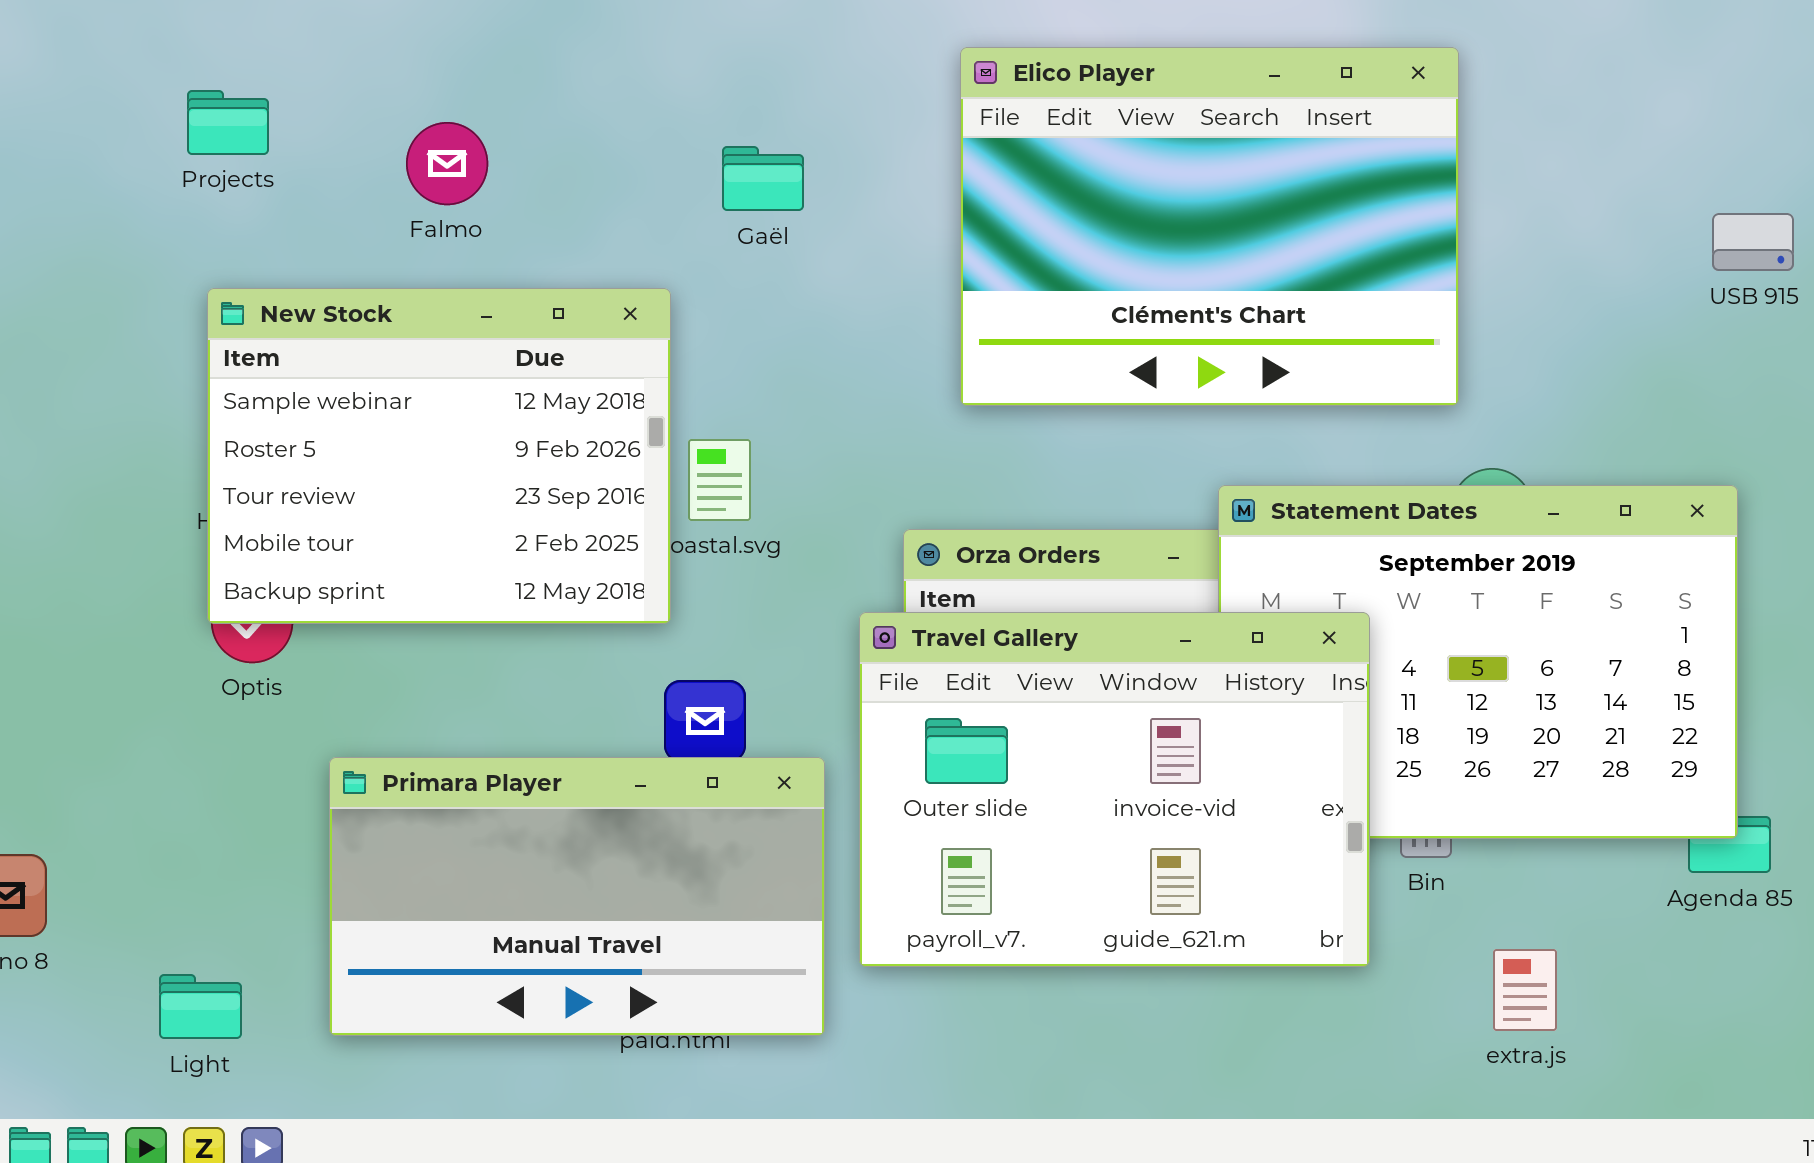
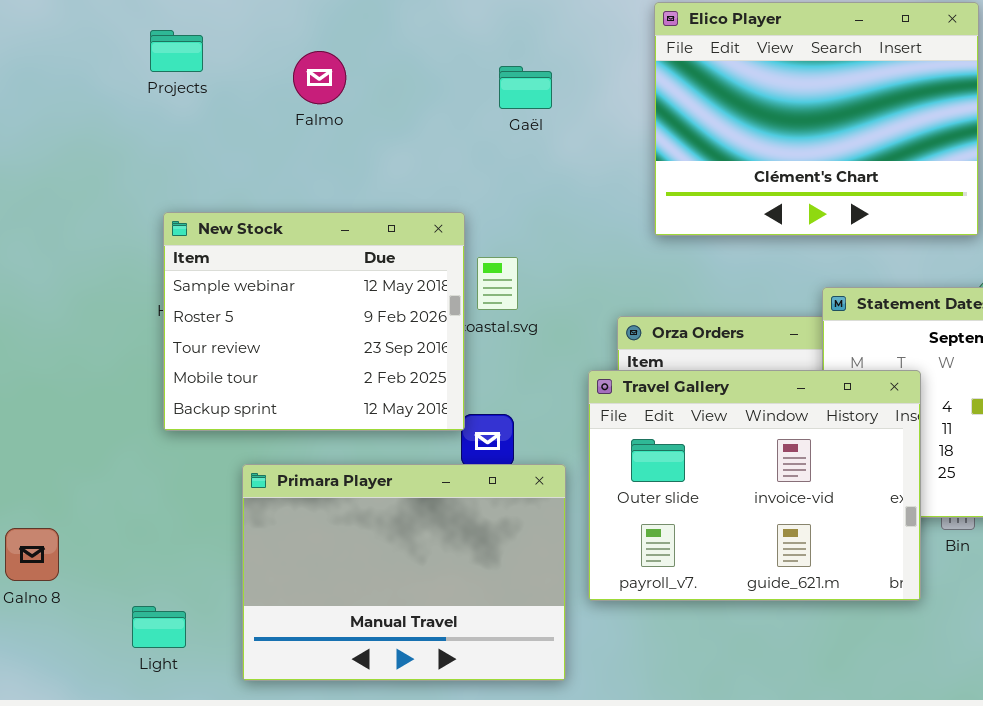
New Stock: [207,288,671,624] -> [163,212,465,431], moved
Primara Player: [329,757,825,1036] -> [242,464,566,681], resized

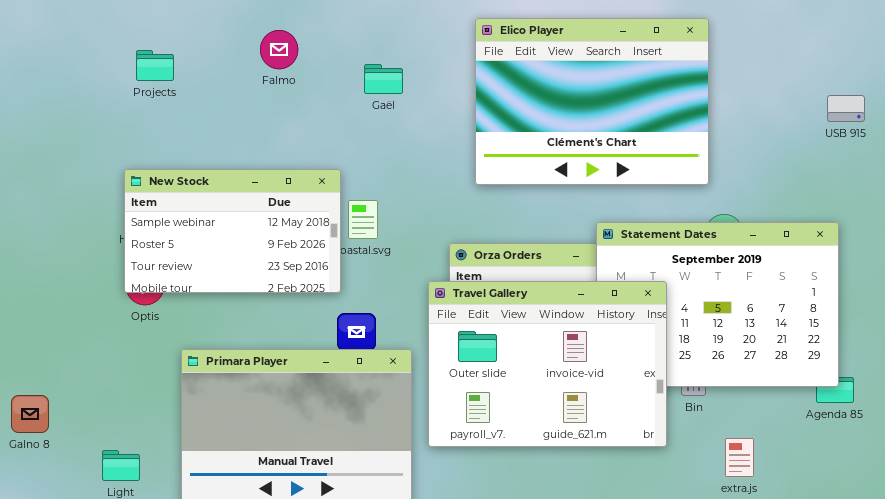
Projects: [150,30,203,72] -> [136,50,174,81], moved
Falmo: [293,51,346,104] -> [260,30,298,69], moved
New Stock: [163,212,465,431] -> [124,169,341,293], resized

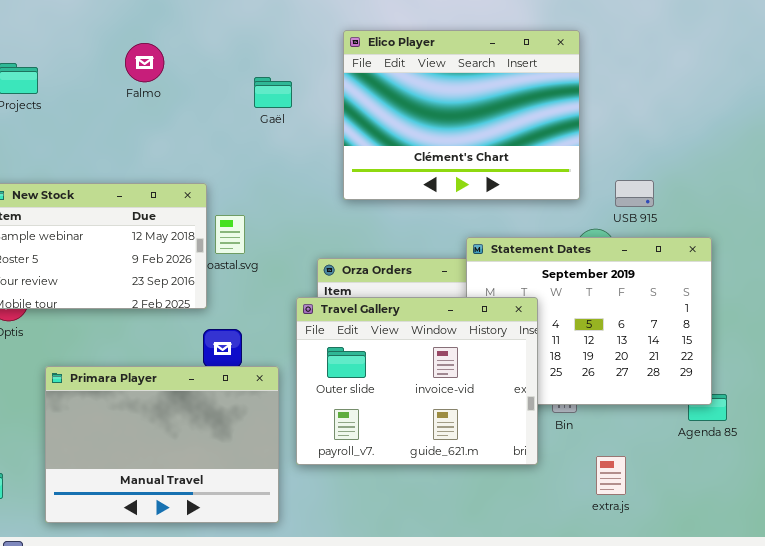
Gaël: [364,64,403,94] -> [254,77,292,108], moved
USB 915: [827,95,865,122] -> [615,180,654,207], moved

